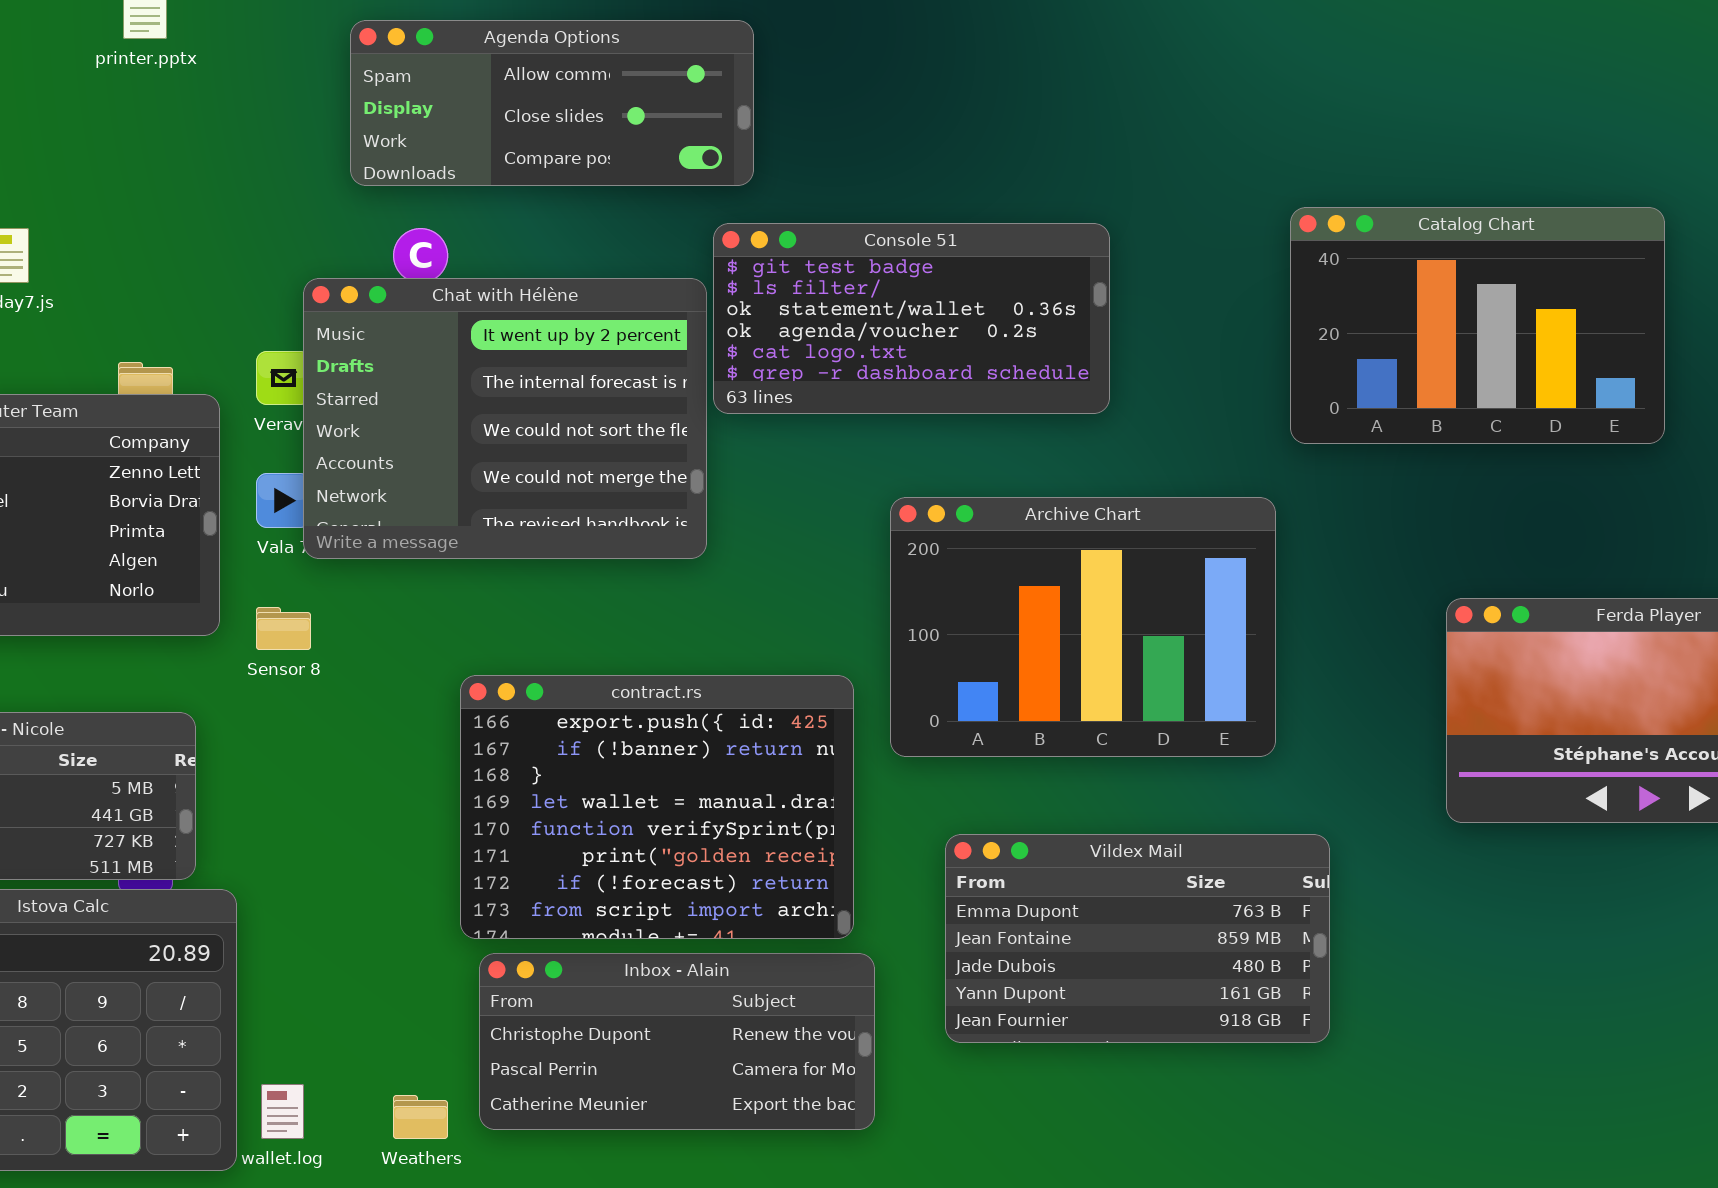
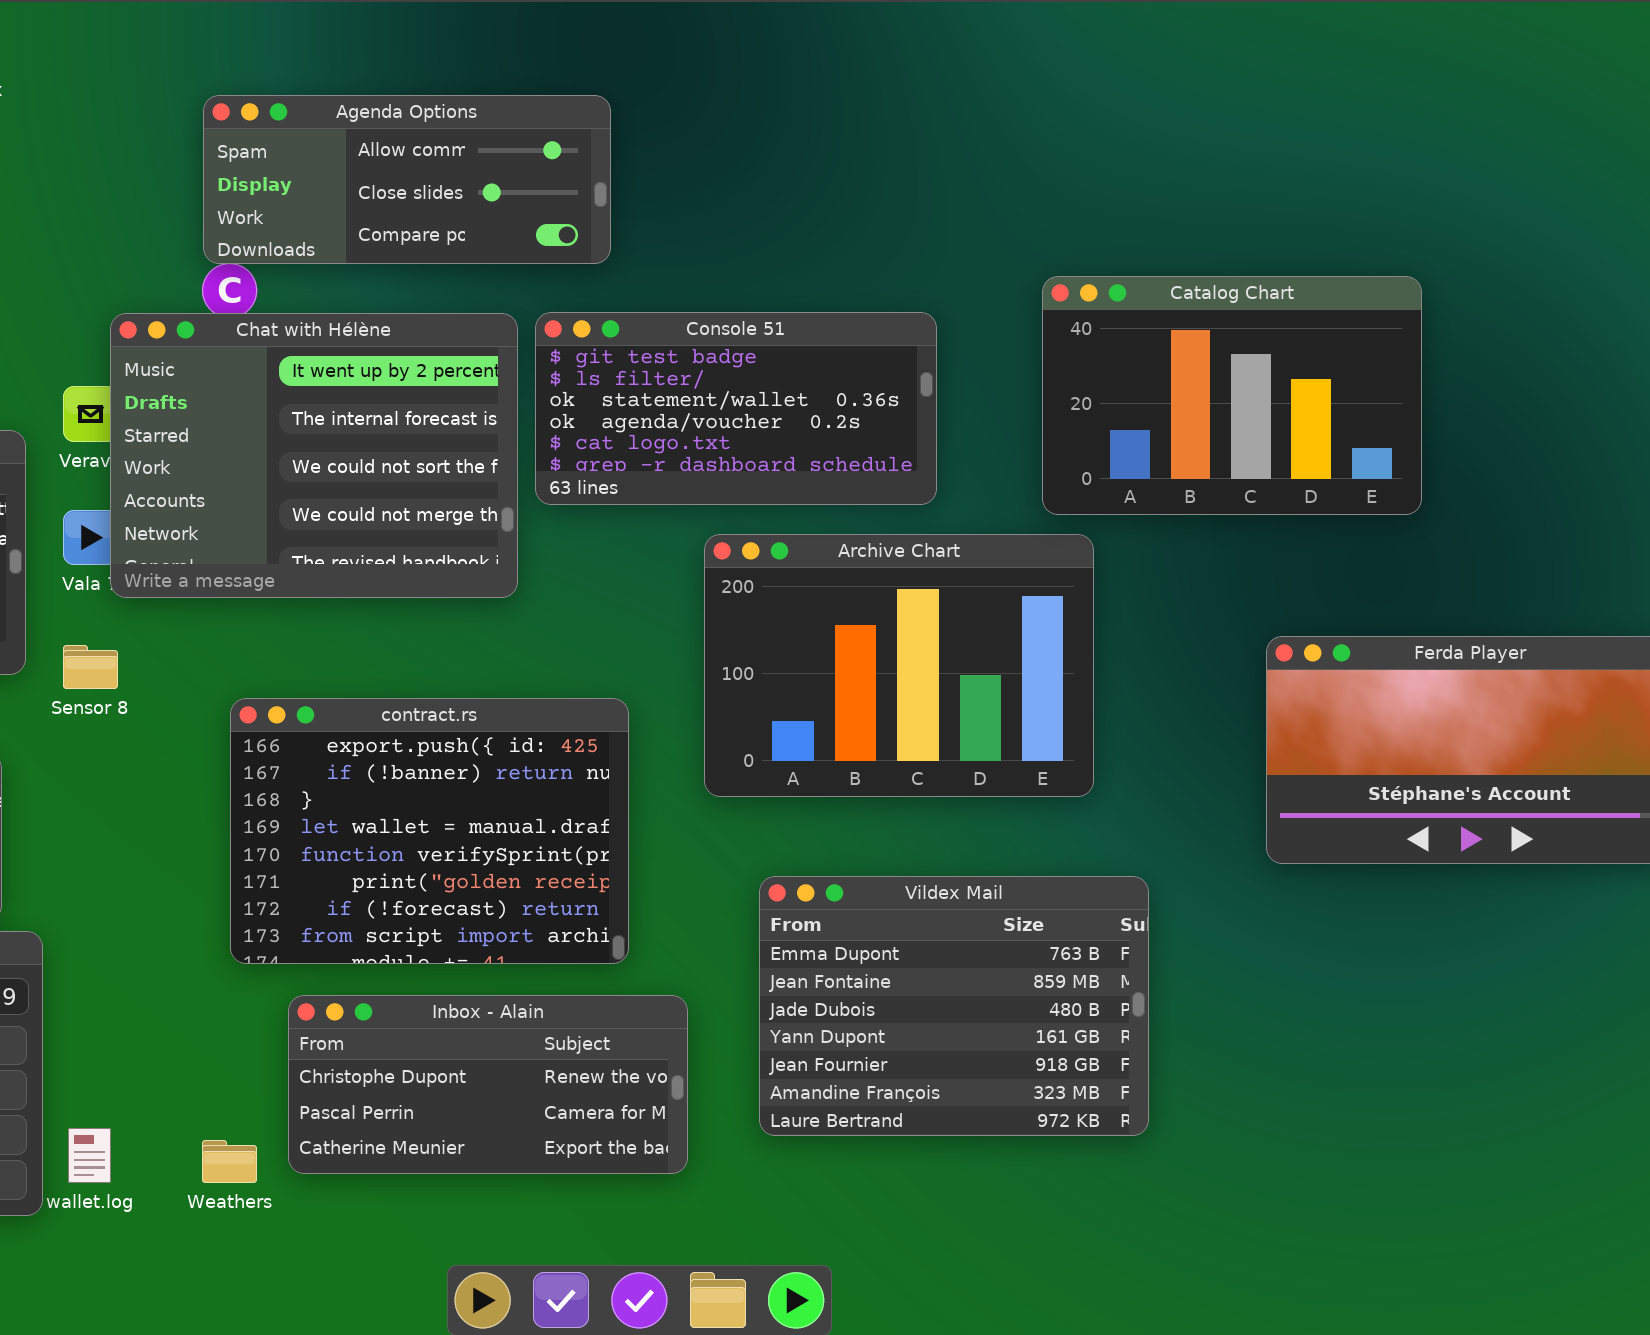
Agenda Options: [350,20,754,186] -> [203,95,611,264], moved
Catalog Chart: [1290,207,1665,444] -> [1042,276,1422,515], moved
Console 51: [713,223,1110,414] -> [535,312,937,505], moved
contract.rs: [460,675,854,939] -> [230,698,629,964], moved
Vildex Mail: [945,834,1330,1043] -> [759,876,1149,1136], resized

